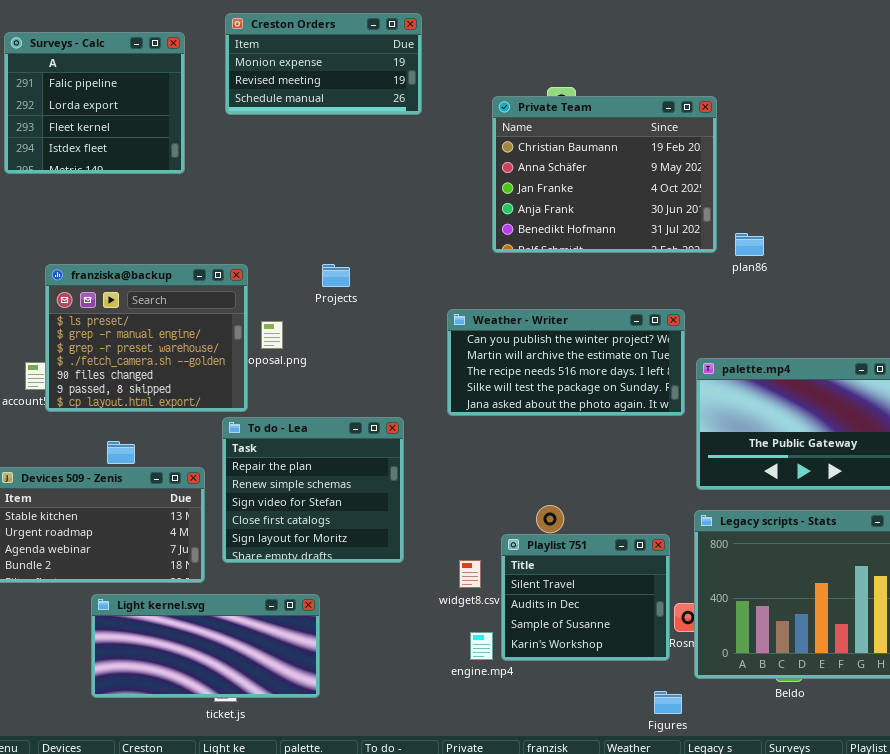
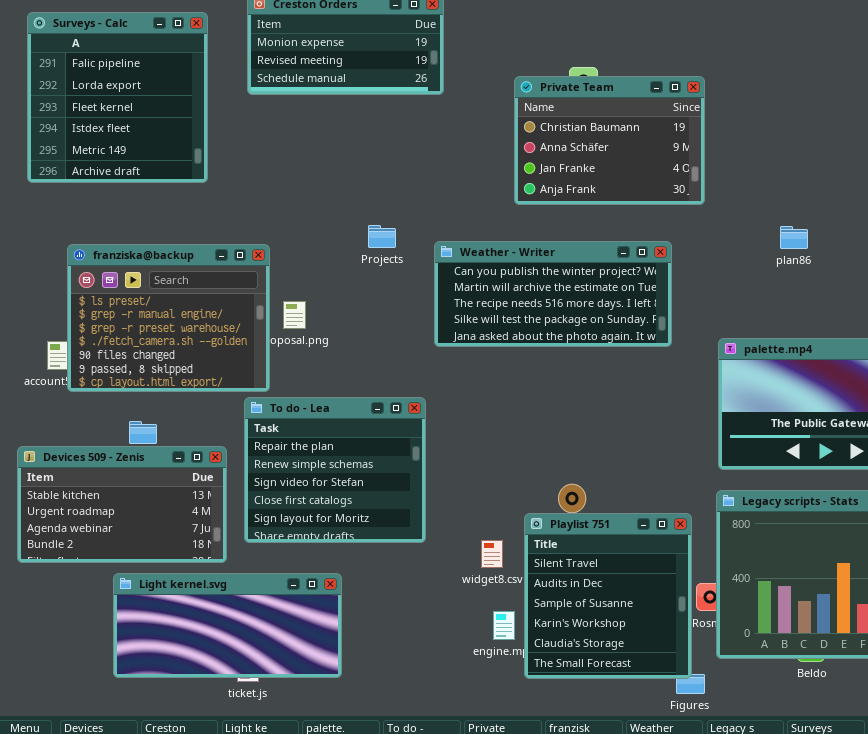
Surveys - Calc: [4,32,185,174] -> [27,12,208,183], resized
Private Team: [492,96,717,253] -> [514,76,705,205], resized
plan86: [735,233,764,256] -> [780,226,808,249], moved
Projects: [322,264,350,287] -> [368,225,396,248], moved
Weather - Writer: [447,309,685,416] -> [434,241,672,347], moved
Playlist 751: [501,534,670,661] -> [524,513,692,679], resized

